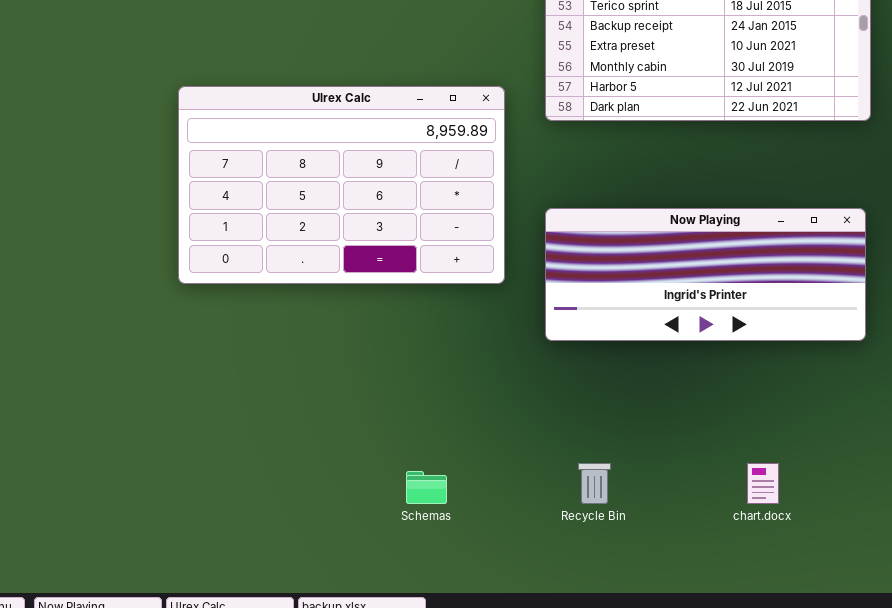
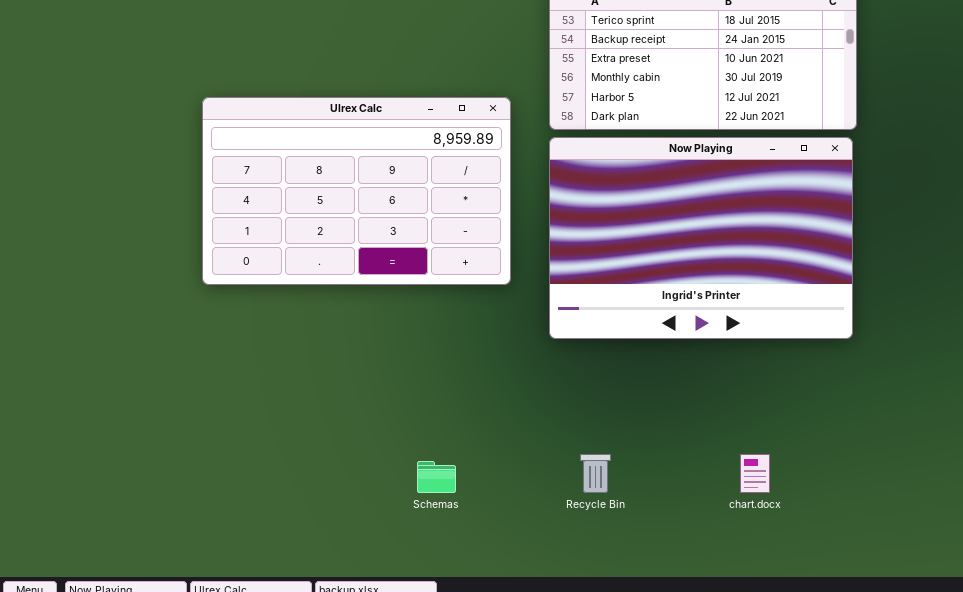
Now Playing: [545,208,866,341] -> [549,137,853,339], resized

